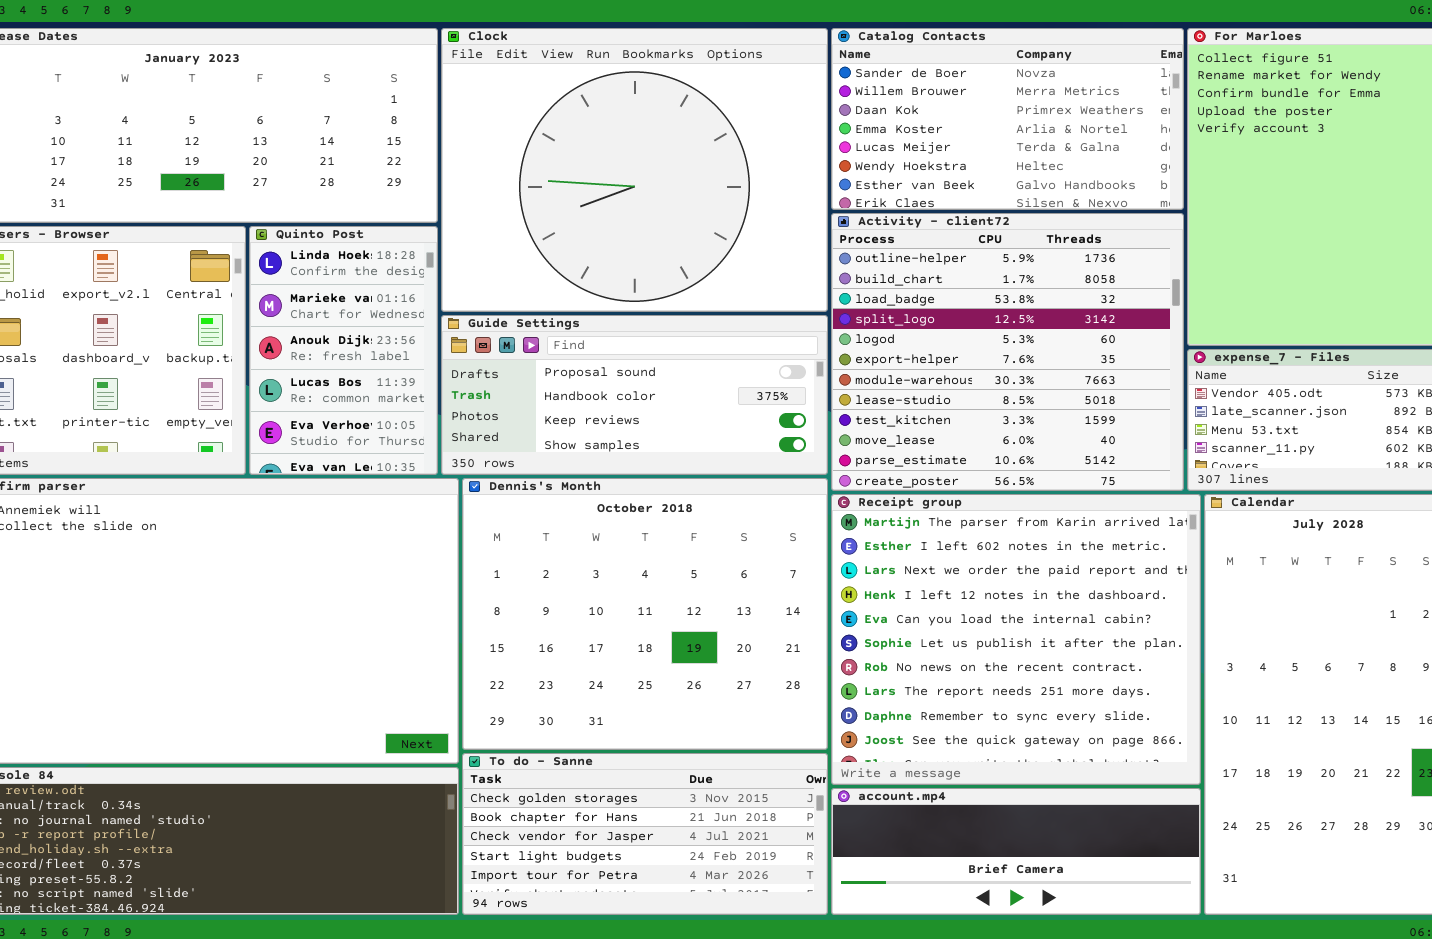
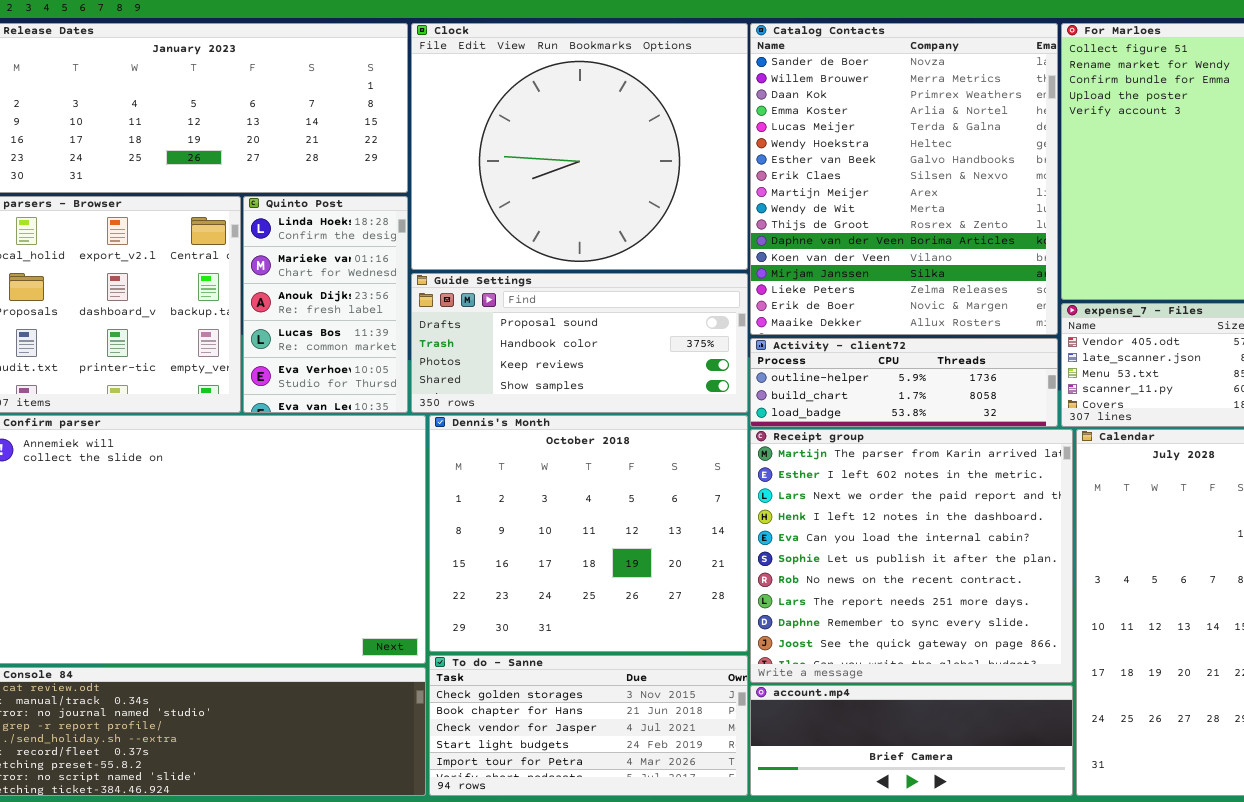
Catalog Contacts: [831,28,1184,210] -> [750,23,1058,335], resized
Activity - client72: [831,213,1184,491] -> [750,338,1058,427], resized

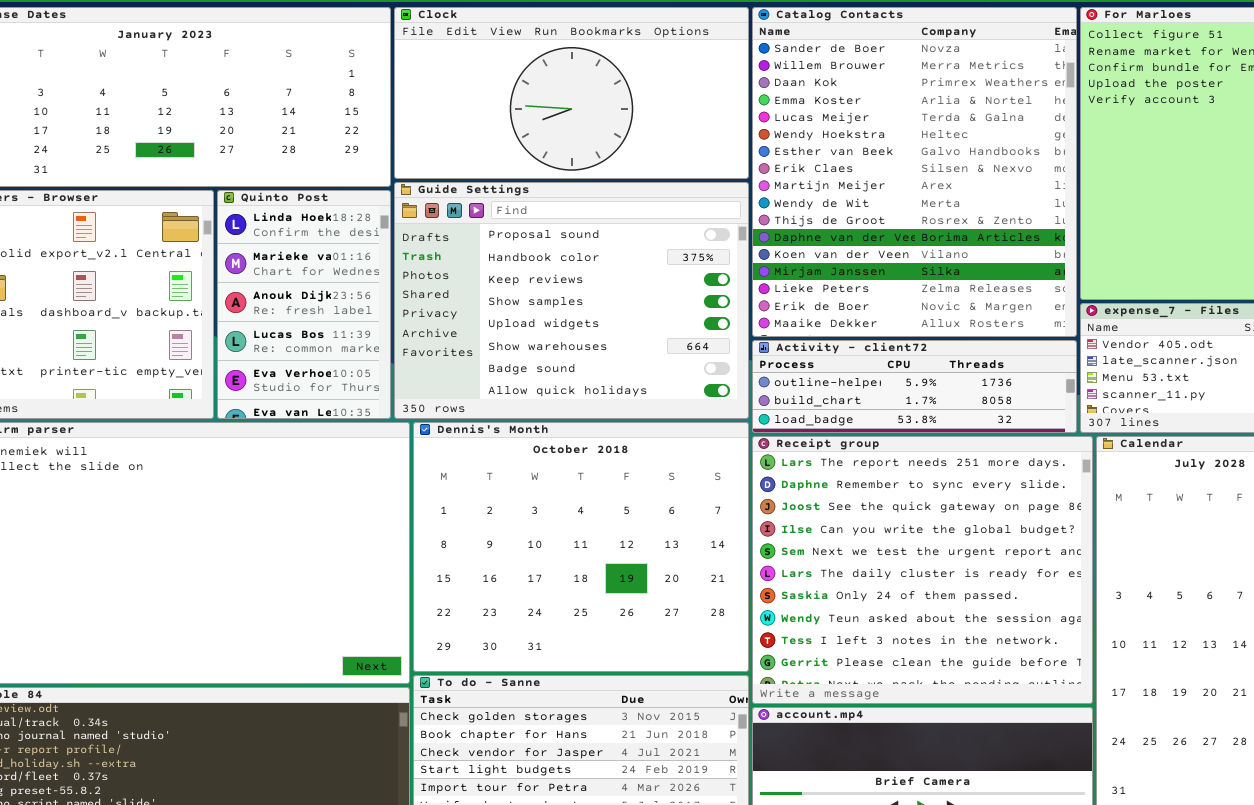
Clock: [411,23,748,270] -> [394,7,749,179], resized
Guide Settings: [411,273,748,413] -> [394,182,749,419], resized
Receipt group: [750,429,1073,683] -> [752,436,1093,704], scrolled down 7 rows

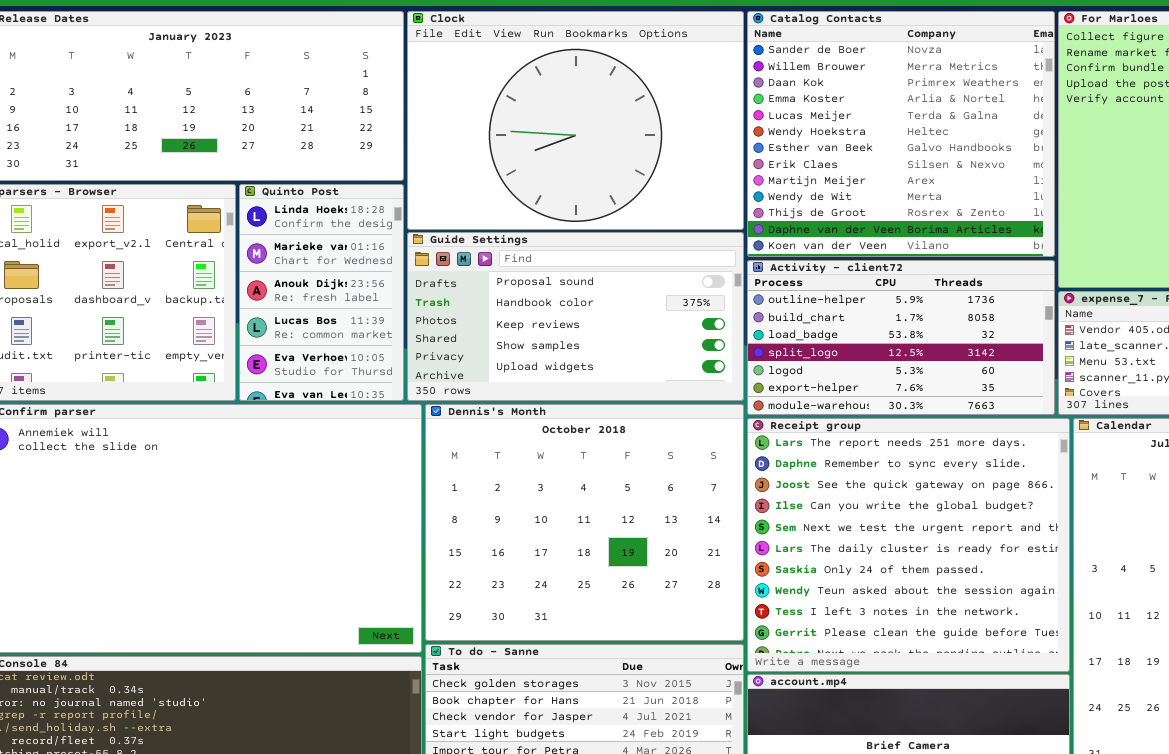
Clock: [394,7,749,179] -> [407,11,744,230], resized
Catalog Contacts: [752,7,1077,337] -> [747,11,1055,257], resized
Guide Settings: [394,182,749,419] -> [407,232,744,401], resized
Activity - client72: [752,340,1077,433] -> [747,260,1055,415], resized

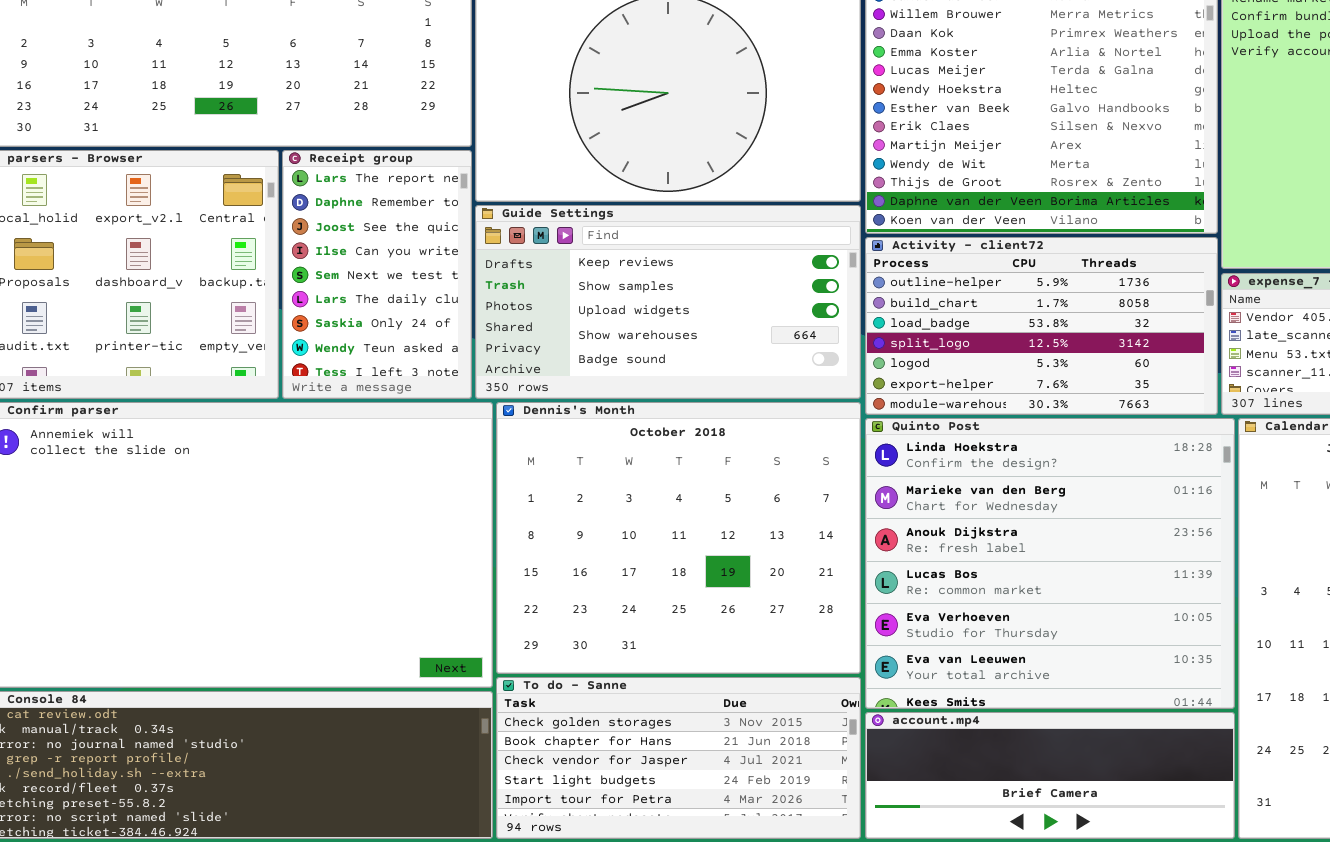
Quinto Post: [239,184,404,401] -> [865,418,1235,709], moved, resized
Guide Settings: [407,232,744,401] -> [475,205,861,399], scrolled down 2 rows
Receipt group: [747,418,1070,672] -> [282,150,472,399], moved, resized

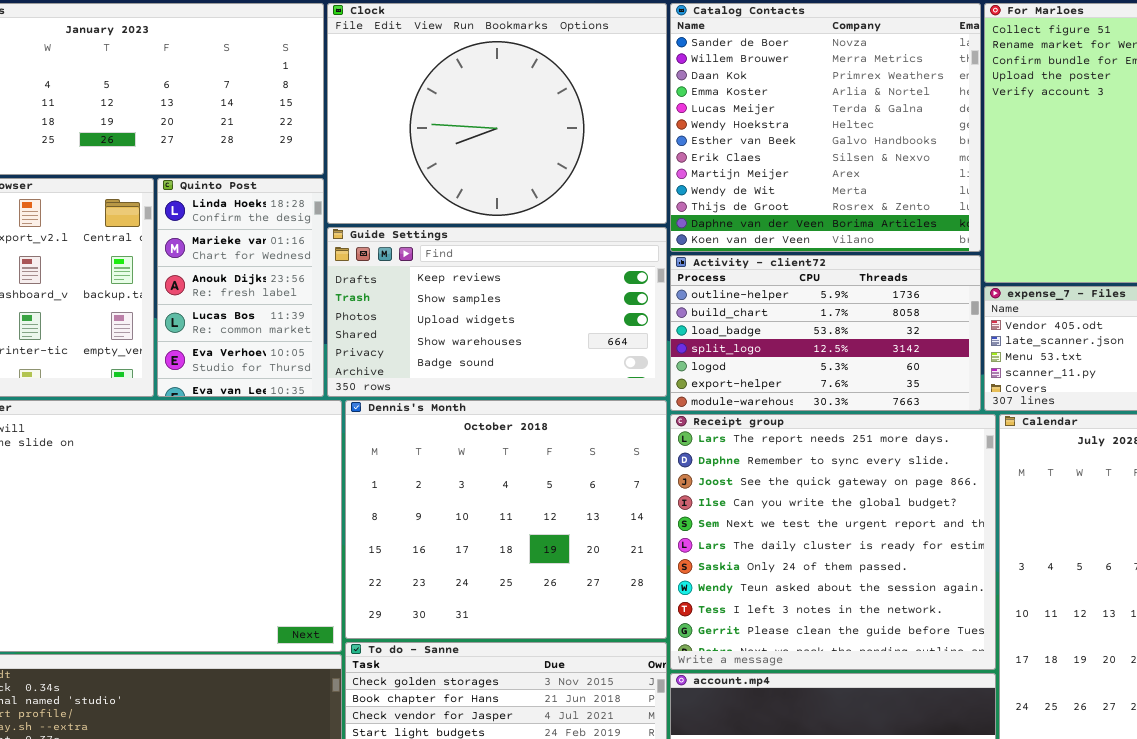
Receipt group: [282,150,472,399] -> [670,414,996,670], moved, resized
Quinto Post: [865,418,1235,709] -> [157,178,324,397], moved, resized

